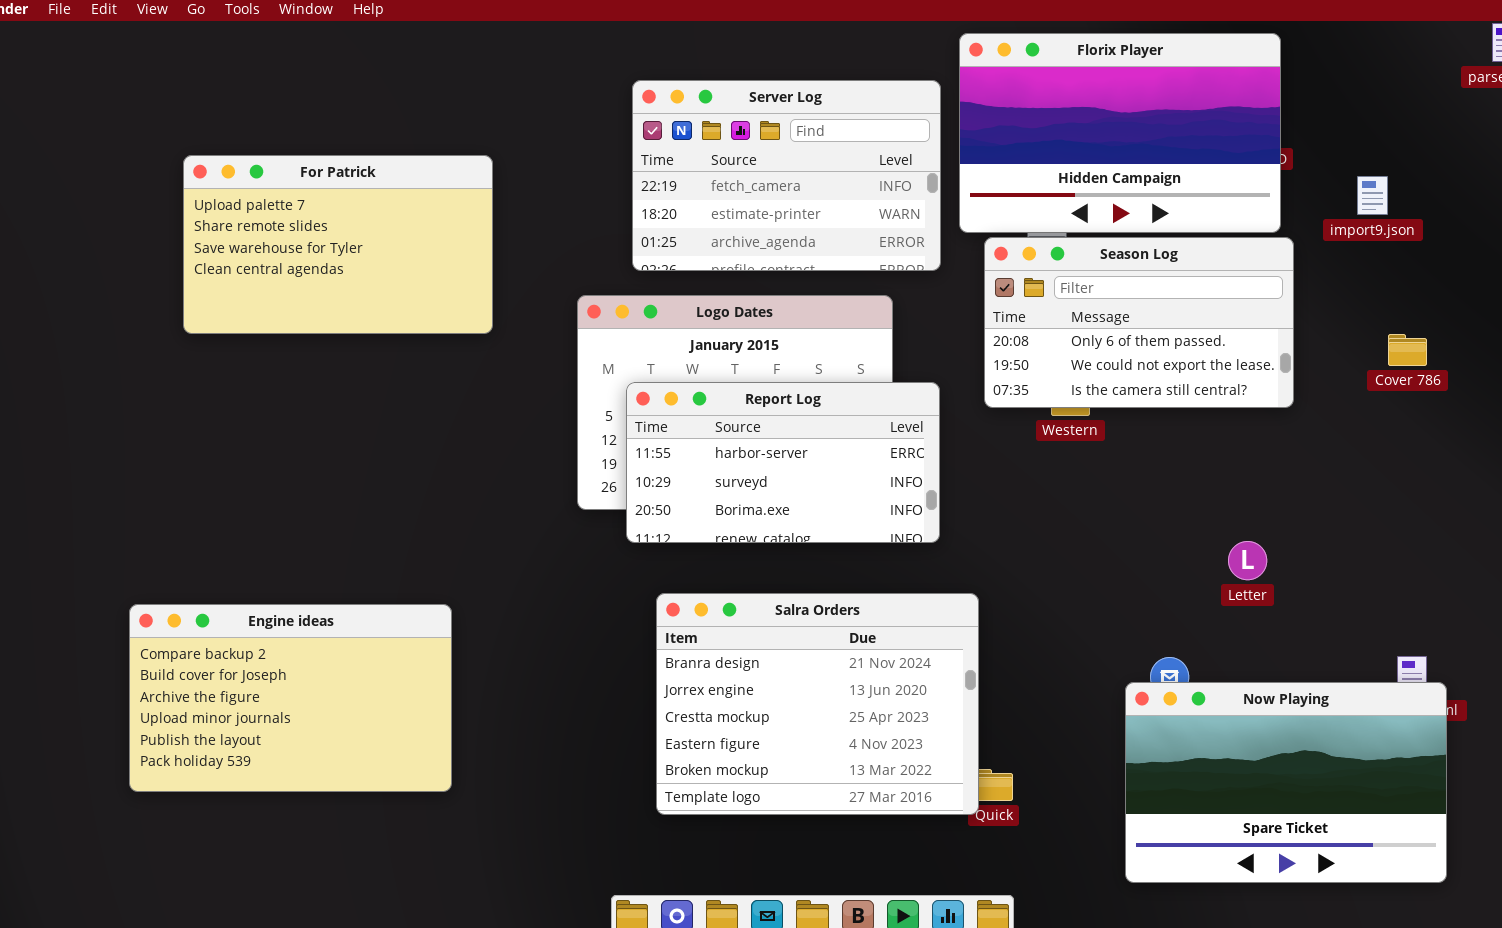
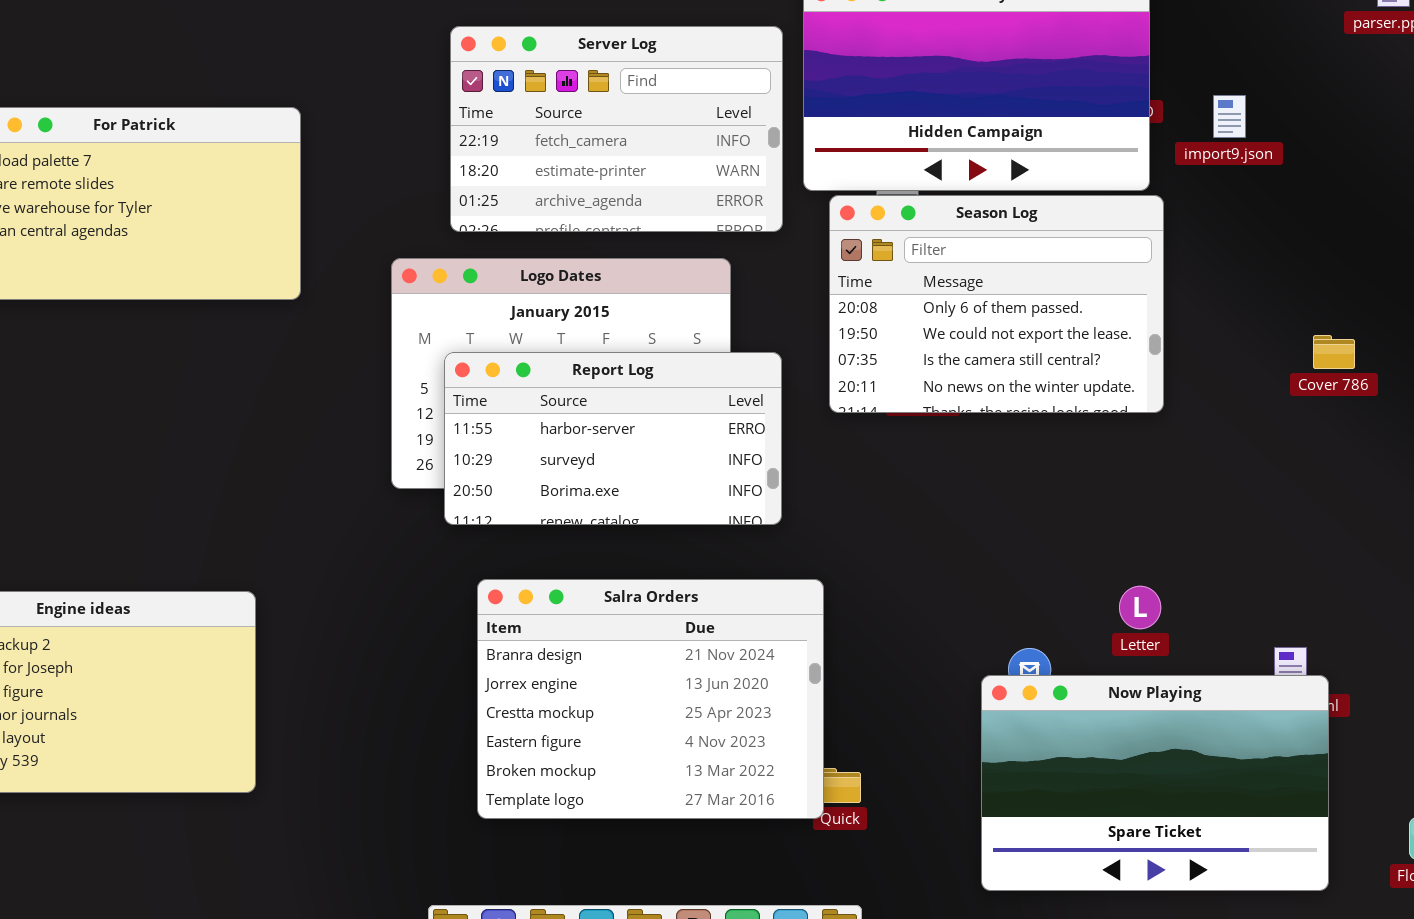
import9.json: [1357,176,1388,215] -> [1213,95,1246,138], moved
Season Log: [984,237,1294,408] -> [829,195,1164,413], resized
Cover 786: [1388,334,1427,366] -> [1313,335,1355,369], moved
Letter: [1228,541,1267,580] -> [1119,586,1161,629], moved

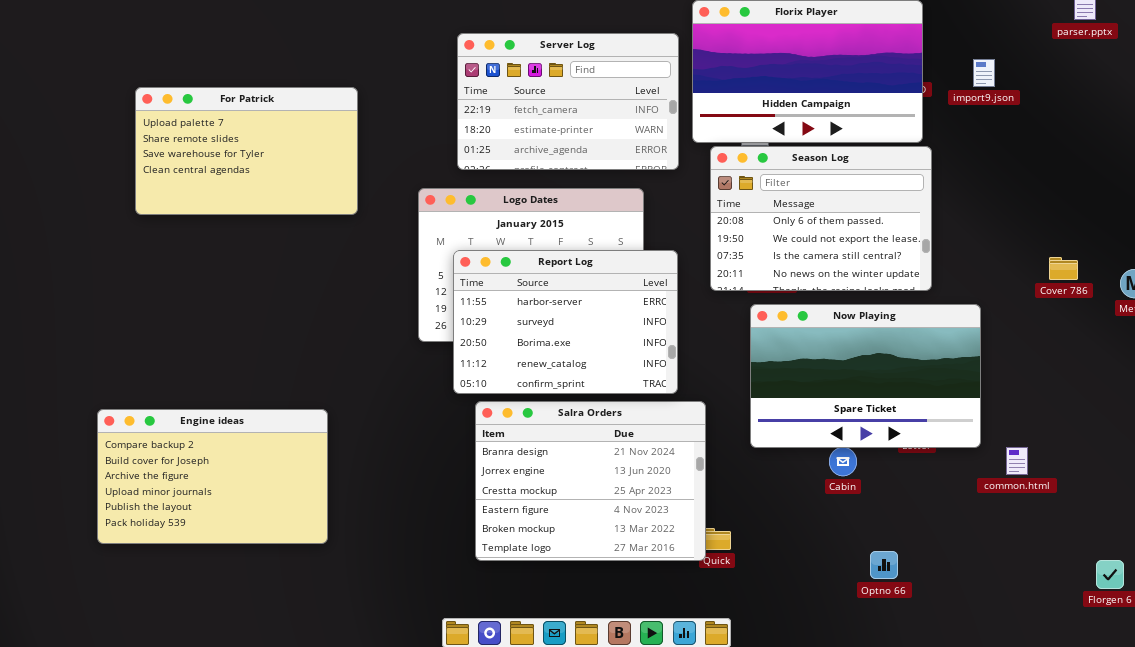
import9.json: [1213,95,1246,138] -> [973,59,995,87], moved
Cover 786: [1313,335,1355,369] -> [1049,257,1078,280], moved
Report Log: [444,352,782,525] -> [453,250,678,394], resized
Now Playing: [981,675,1329,891] -> [750,304,981,448], moved

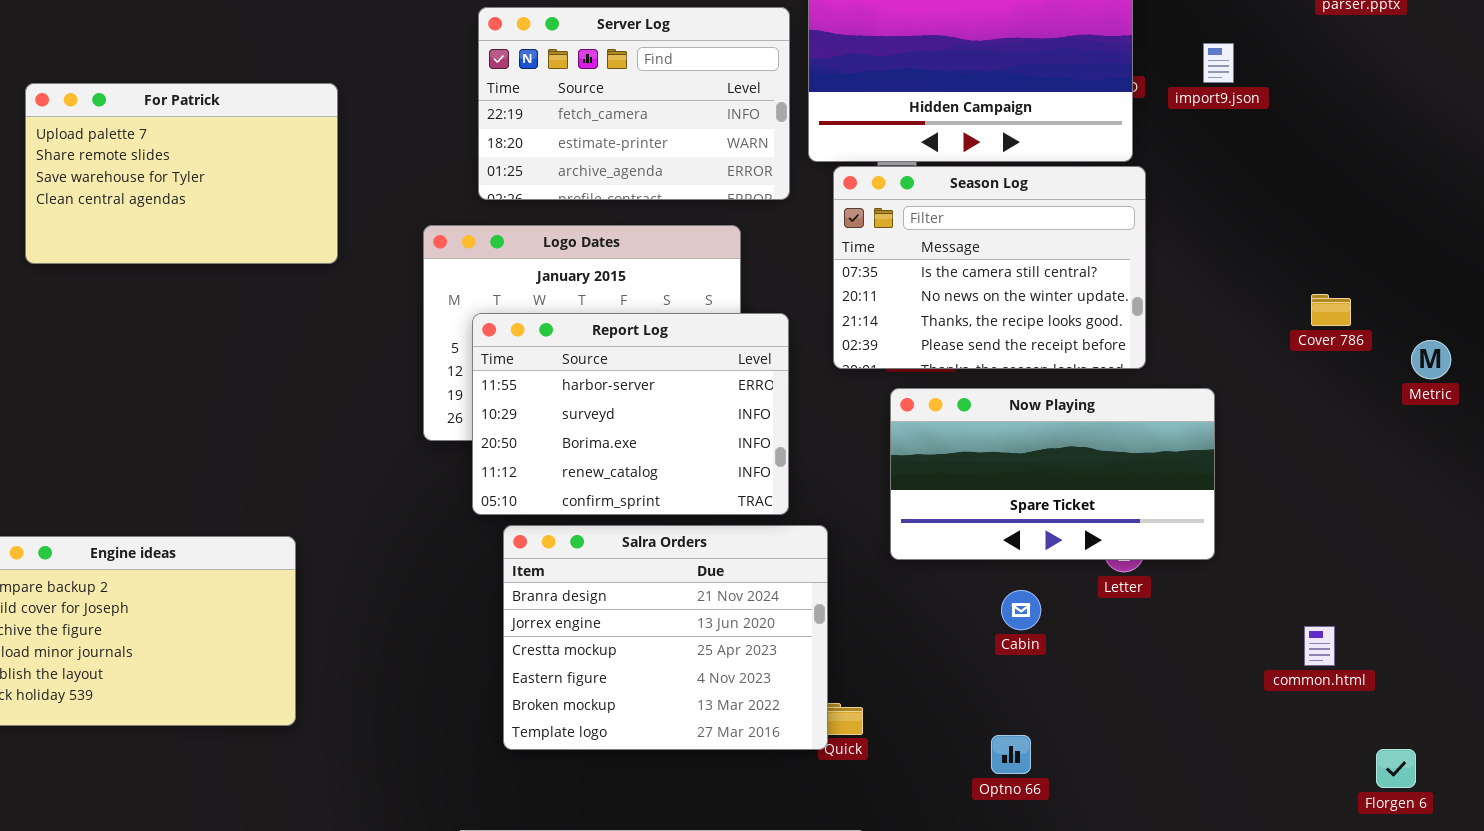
Season Log: [710,146,932,291] -> [833,166,1146,369], scrolled down 2 rows
Cover 786: [1049,257,1078,280] -> [1311,294,1351,326], moved
Now Playing: [750,304,981,448] -> [890,388,1215,560], resized
common.html: [1006,447,1028,475] -> [1304,626,1335,666], moved
Optno 66: [870,551,898,579] -> [991,735,1031,774], moved

